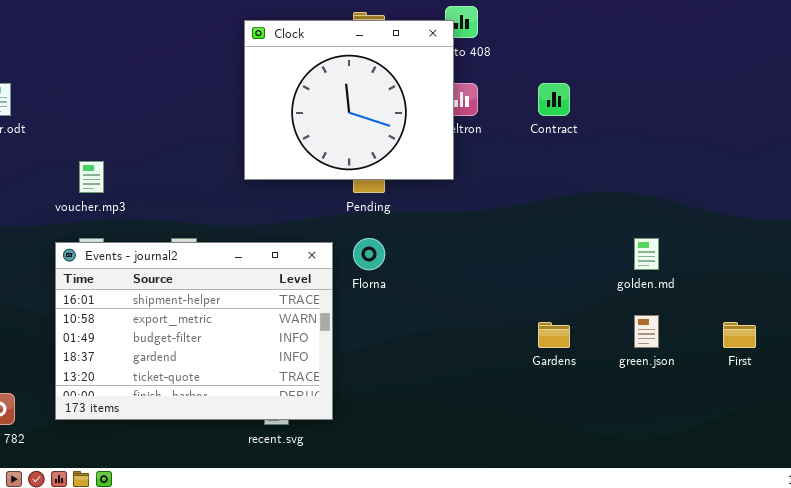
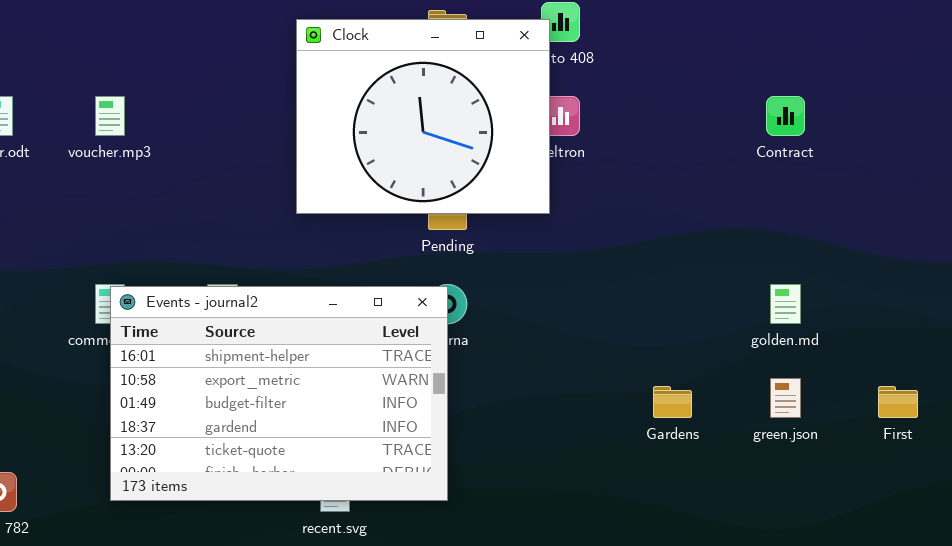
Contract: [538,83,570,116] -> [766,96,805,136], moved
voucher.mp3: [79,161,104,193] -> [95,96,125,136], moved
Events - journal2: [55,242,333,420] -> [110,286,448,501], moved

